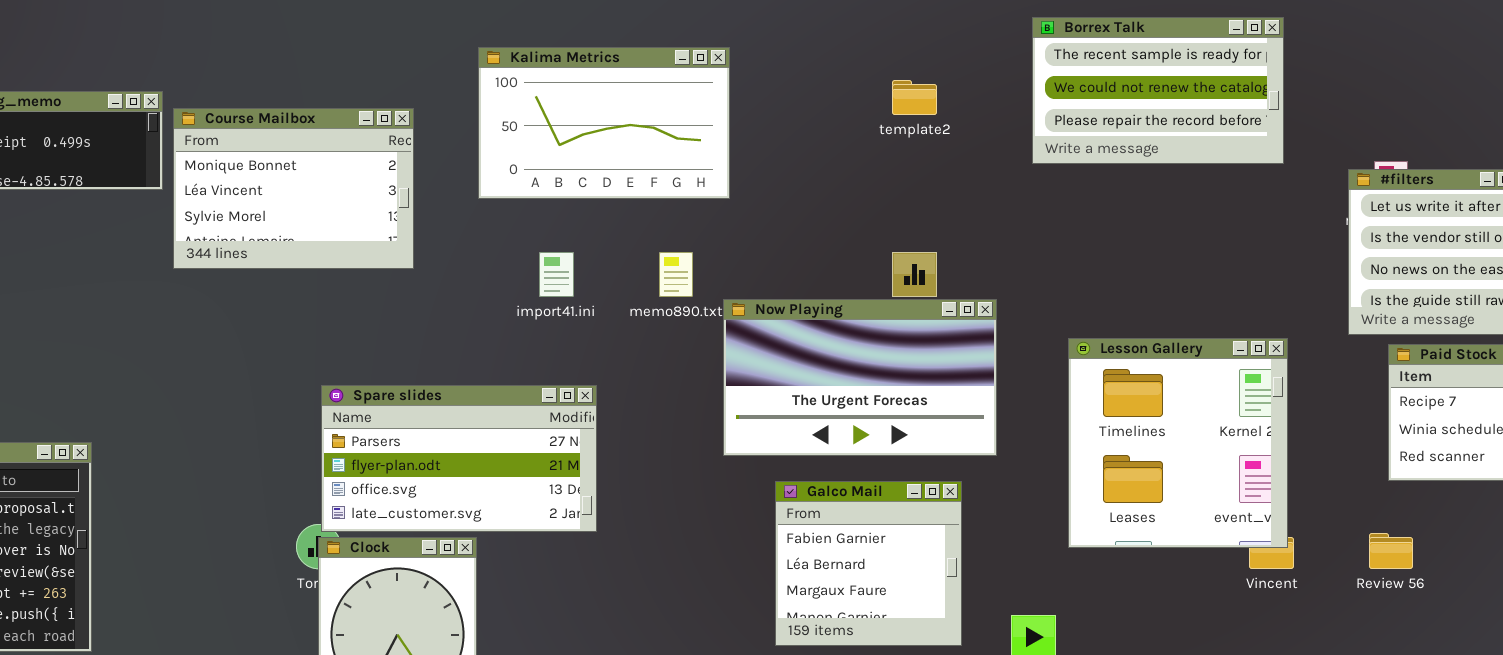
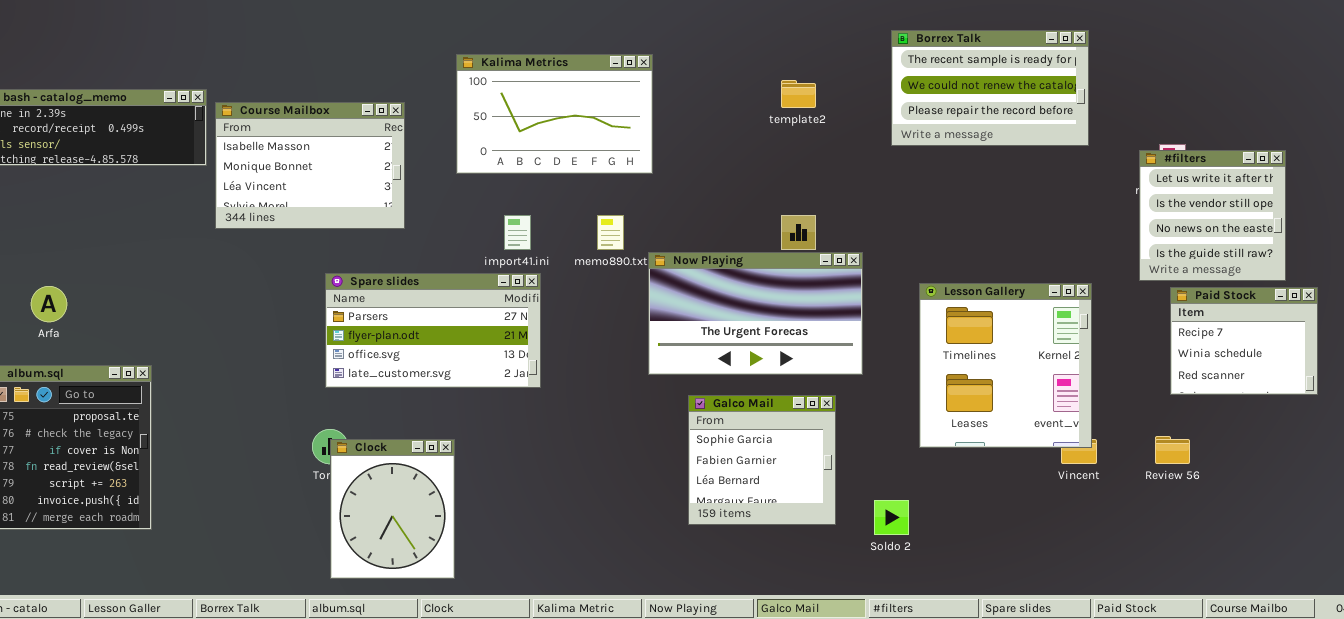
Course Mailbox: [173,108,414,269] -> [215,102,405,229], scrolled up 1 row
Spare slides: [321,385,597,532] -> [325,273,541,388], moved
Galco Mail: [775,481,962,646] -> [688,395,836,525], scrolled up 1 row

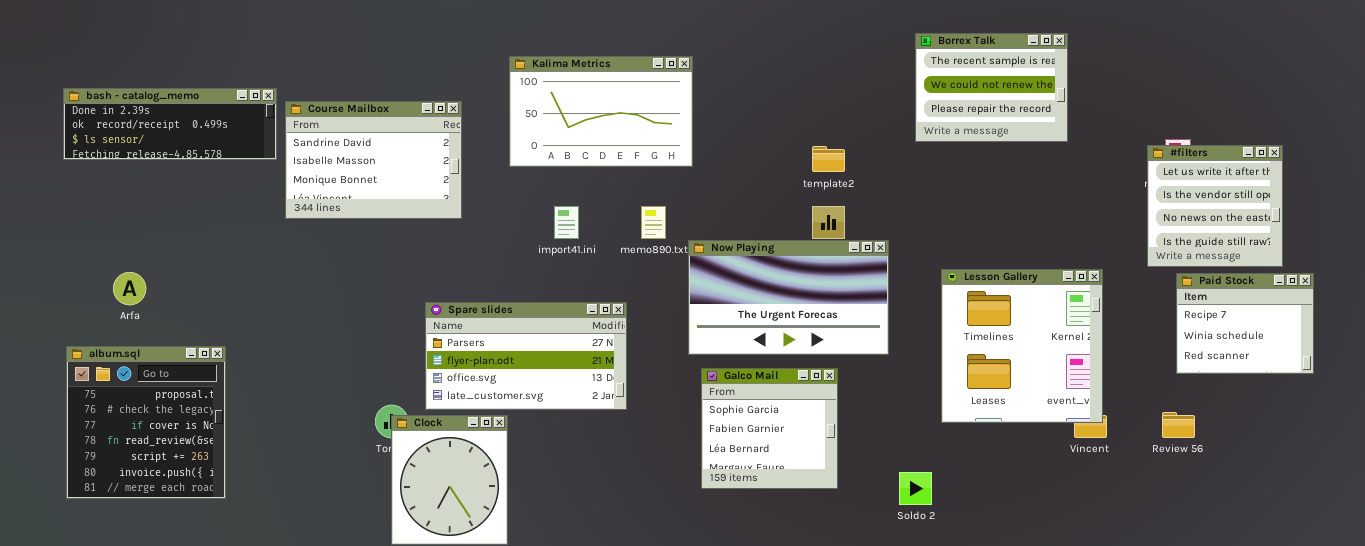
Borrex Talk: [891,30,1089,146] -> [915,33,1068,142], resized
template2: [781,80,816,108] -> [812,146,845,172], moved
Course Mailbox: [215,102,405,229] -> [285,101,462,219], scrolled up 1 row
Spare slides: [325,273,541,388] -> [425,302,627,410], moved
Galco Mail: [688,395,836,525] -> [701,368,838,489], moved

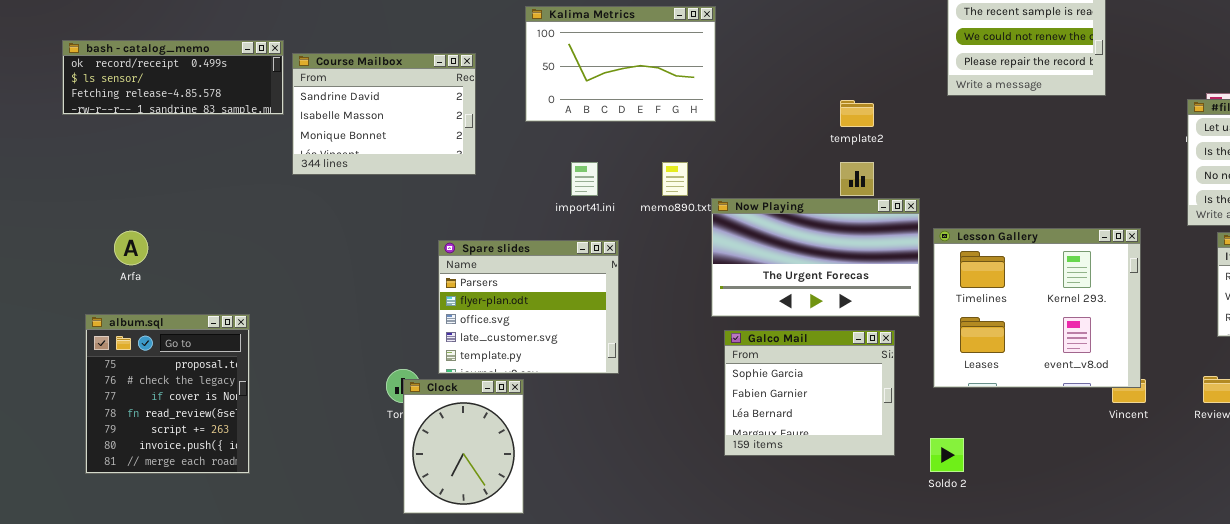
bash - catalog_memo: [63,88,277,160] -> [62,40,284,115], scrolled down 1 row
Lesson Gallery: [941,269,1103,423] -> [933,228,1141,388], resized
Spare slides: [425,302,627,410] -> [438,240,619,374], resized
album.sql: [66,346,226,499] -> [85,314,250,474], moved
Galco Mail: [701,368,838,489] -> [724,330,895,456], resized

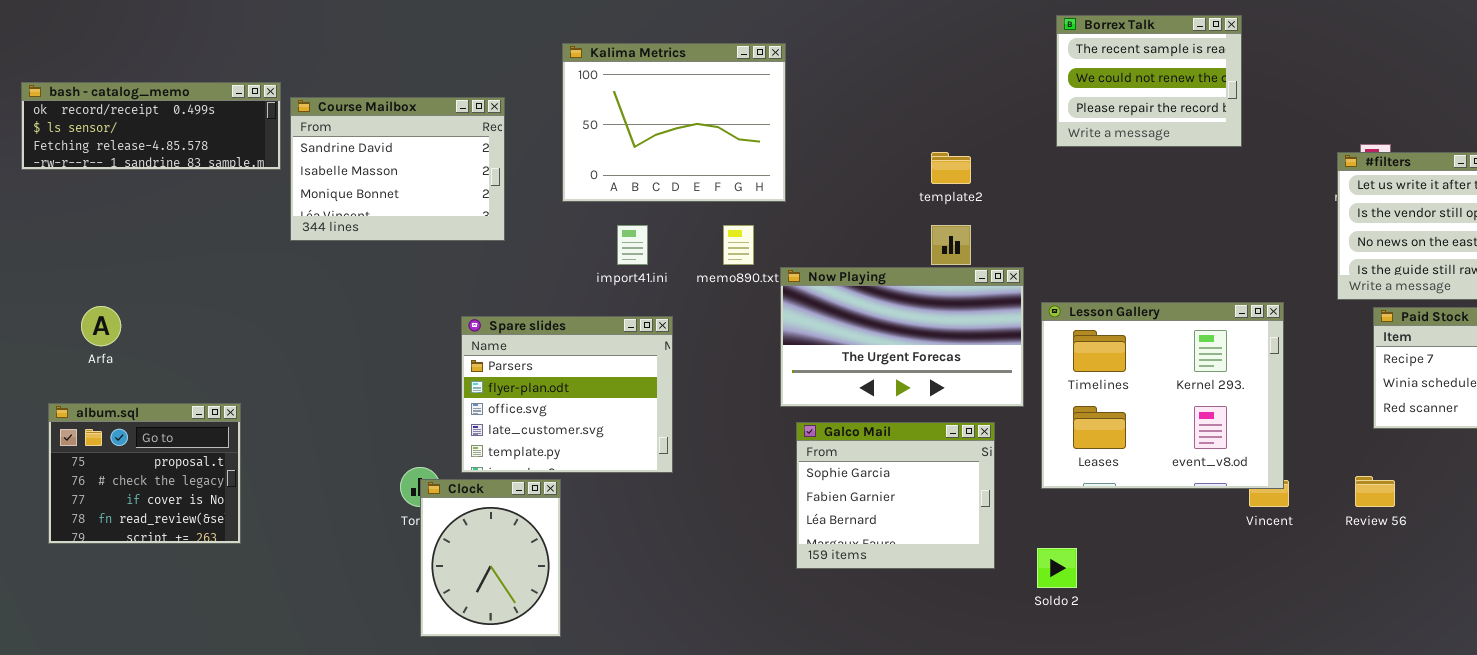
Kalima Metrics: [525,6,716,122] -> [562,43,786,202], resized
album.sql: [85,314,250,474] -> [48,403,241,544], resized

